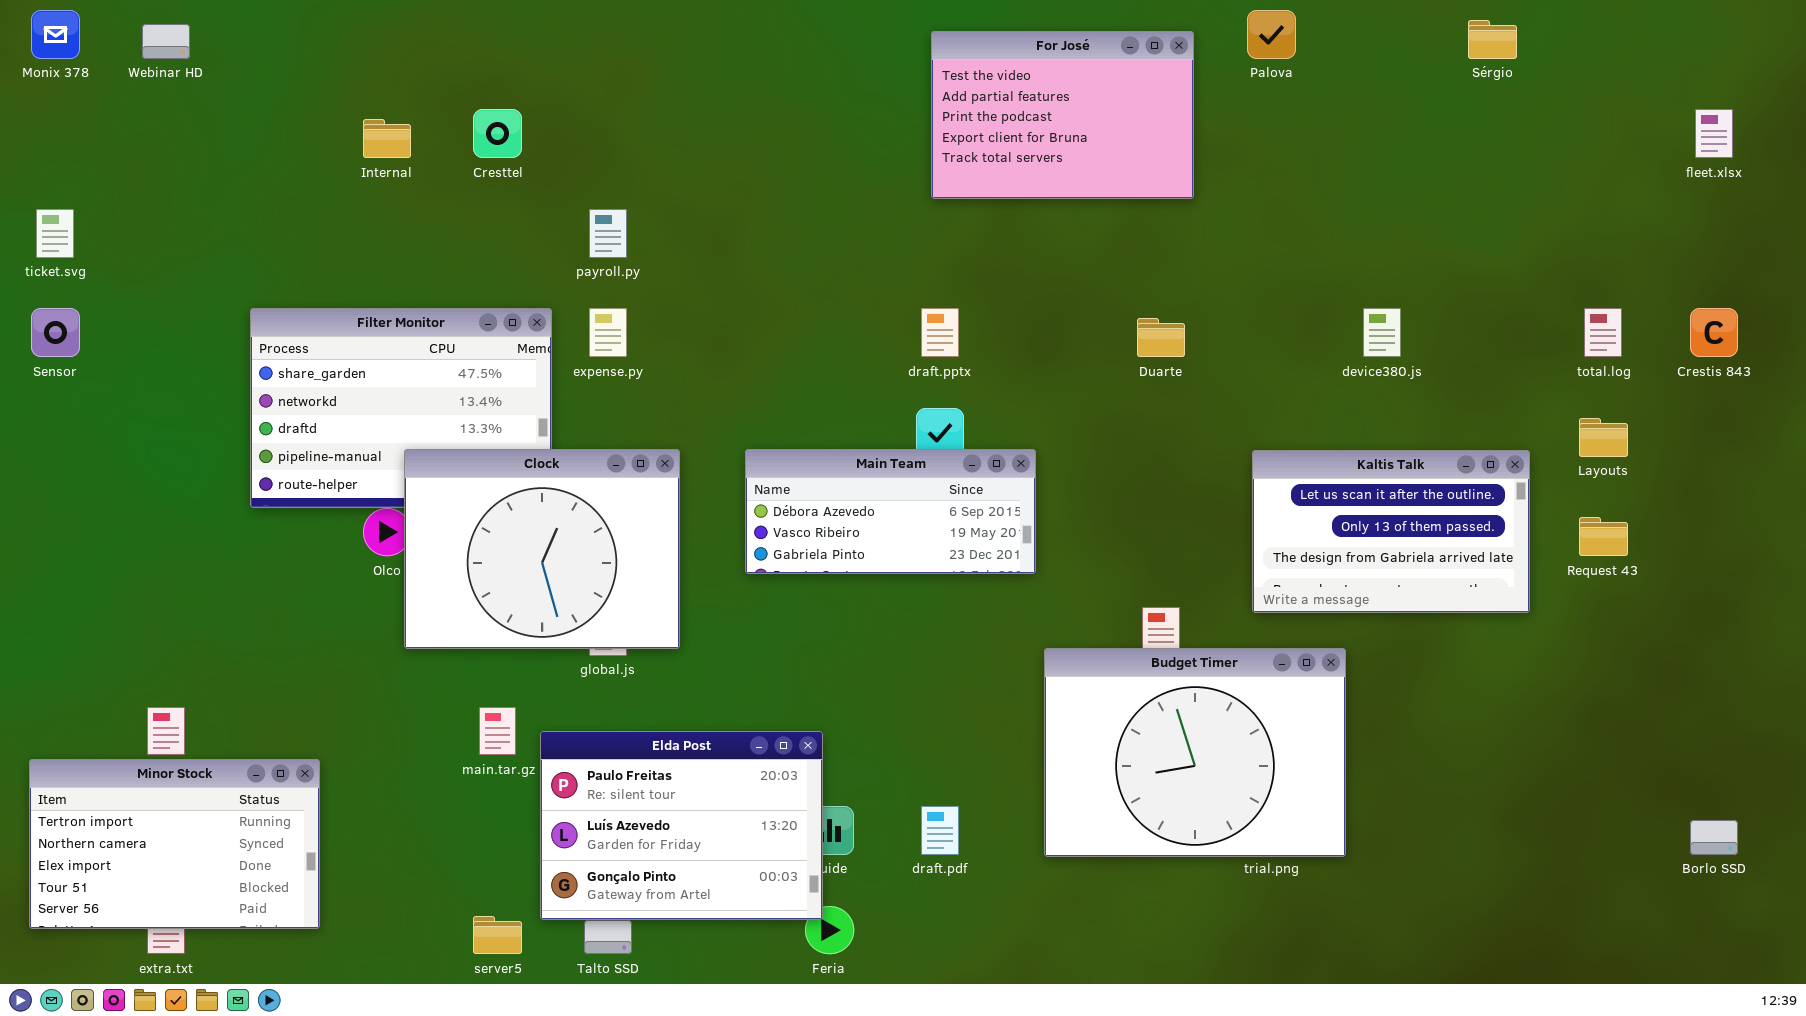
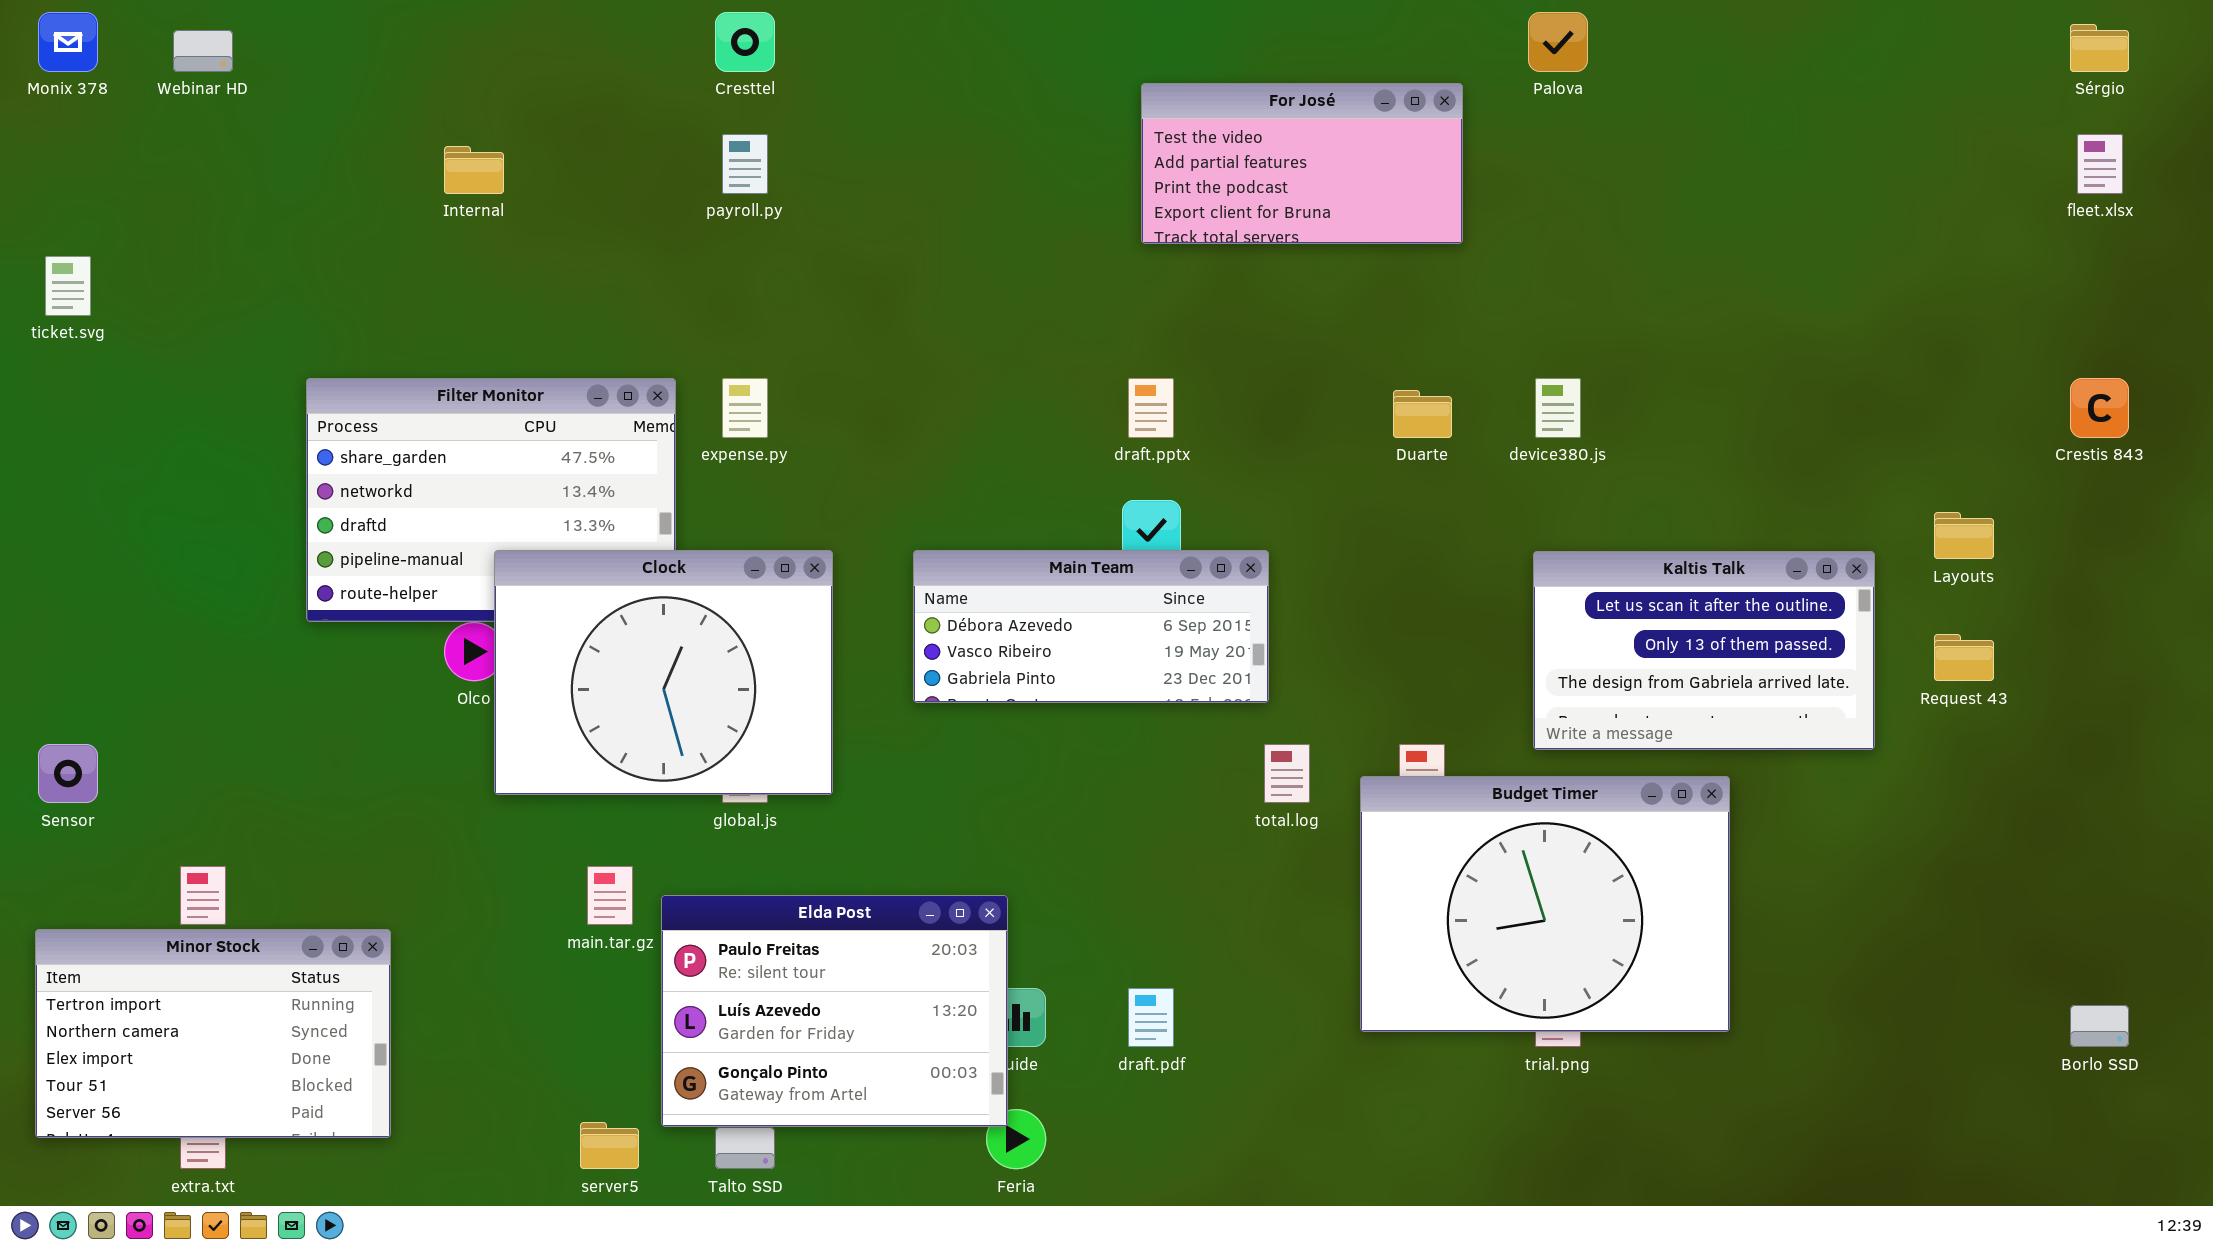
Sérgio: [1468,20,1517,59] -> [2070,24,2129,72], moved
For José: [931,31,1194,199] -> [1141,83,1463,244], resized
Cresttel: [473,109,522,158] -> [715,12,775,72], moved
payroll.py: [589,209,627,258] -> [722,134,768,194], moved
Sensor: [31,308,80,357] -> [38,744,98,803], moved
device380.js: [1363,308,1401,357] -> [1535,378,1581,438], moved
total.log: [1584,308,1622,357] -> [1264,744,1310,803], moved
Budget Timer: [1044,648,1346,857] -> [1360,776,1730,1032], moved

